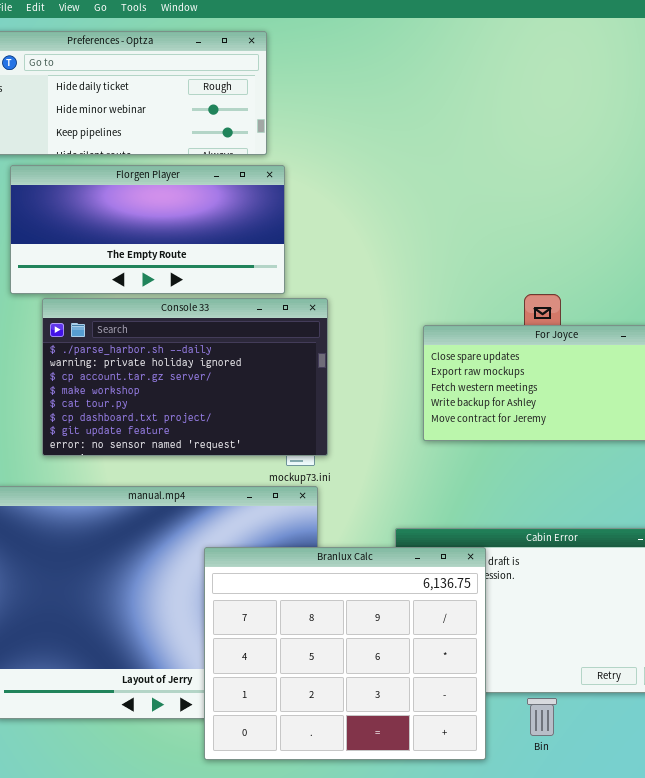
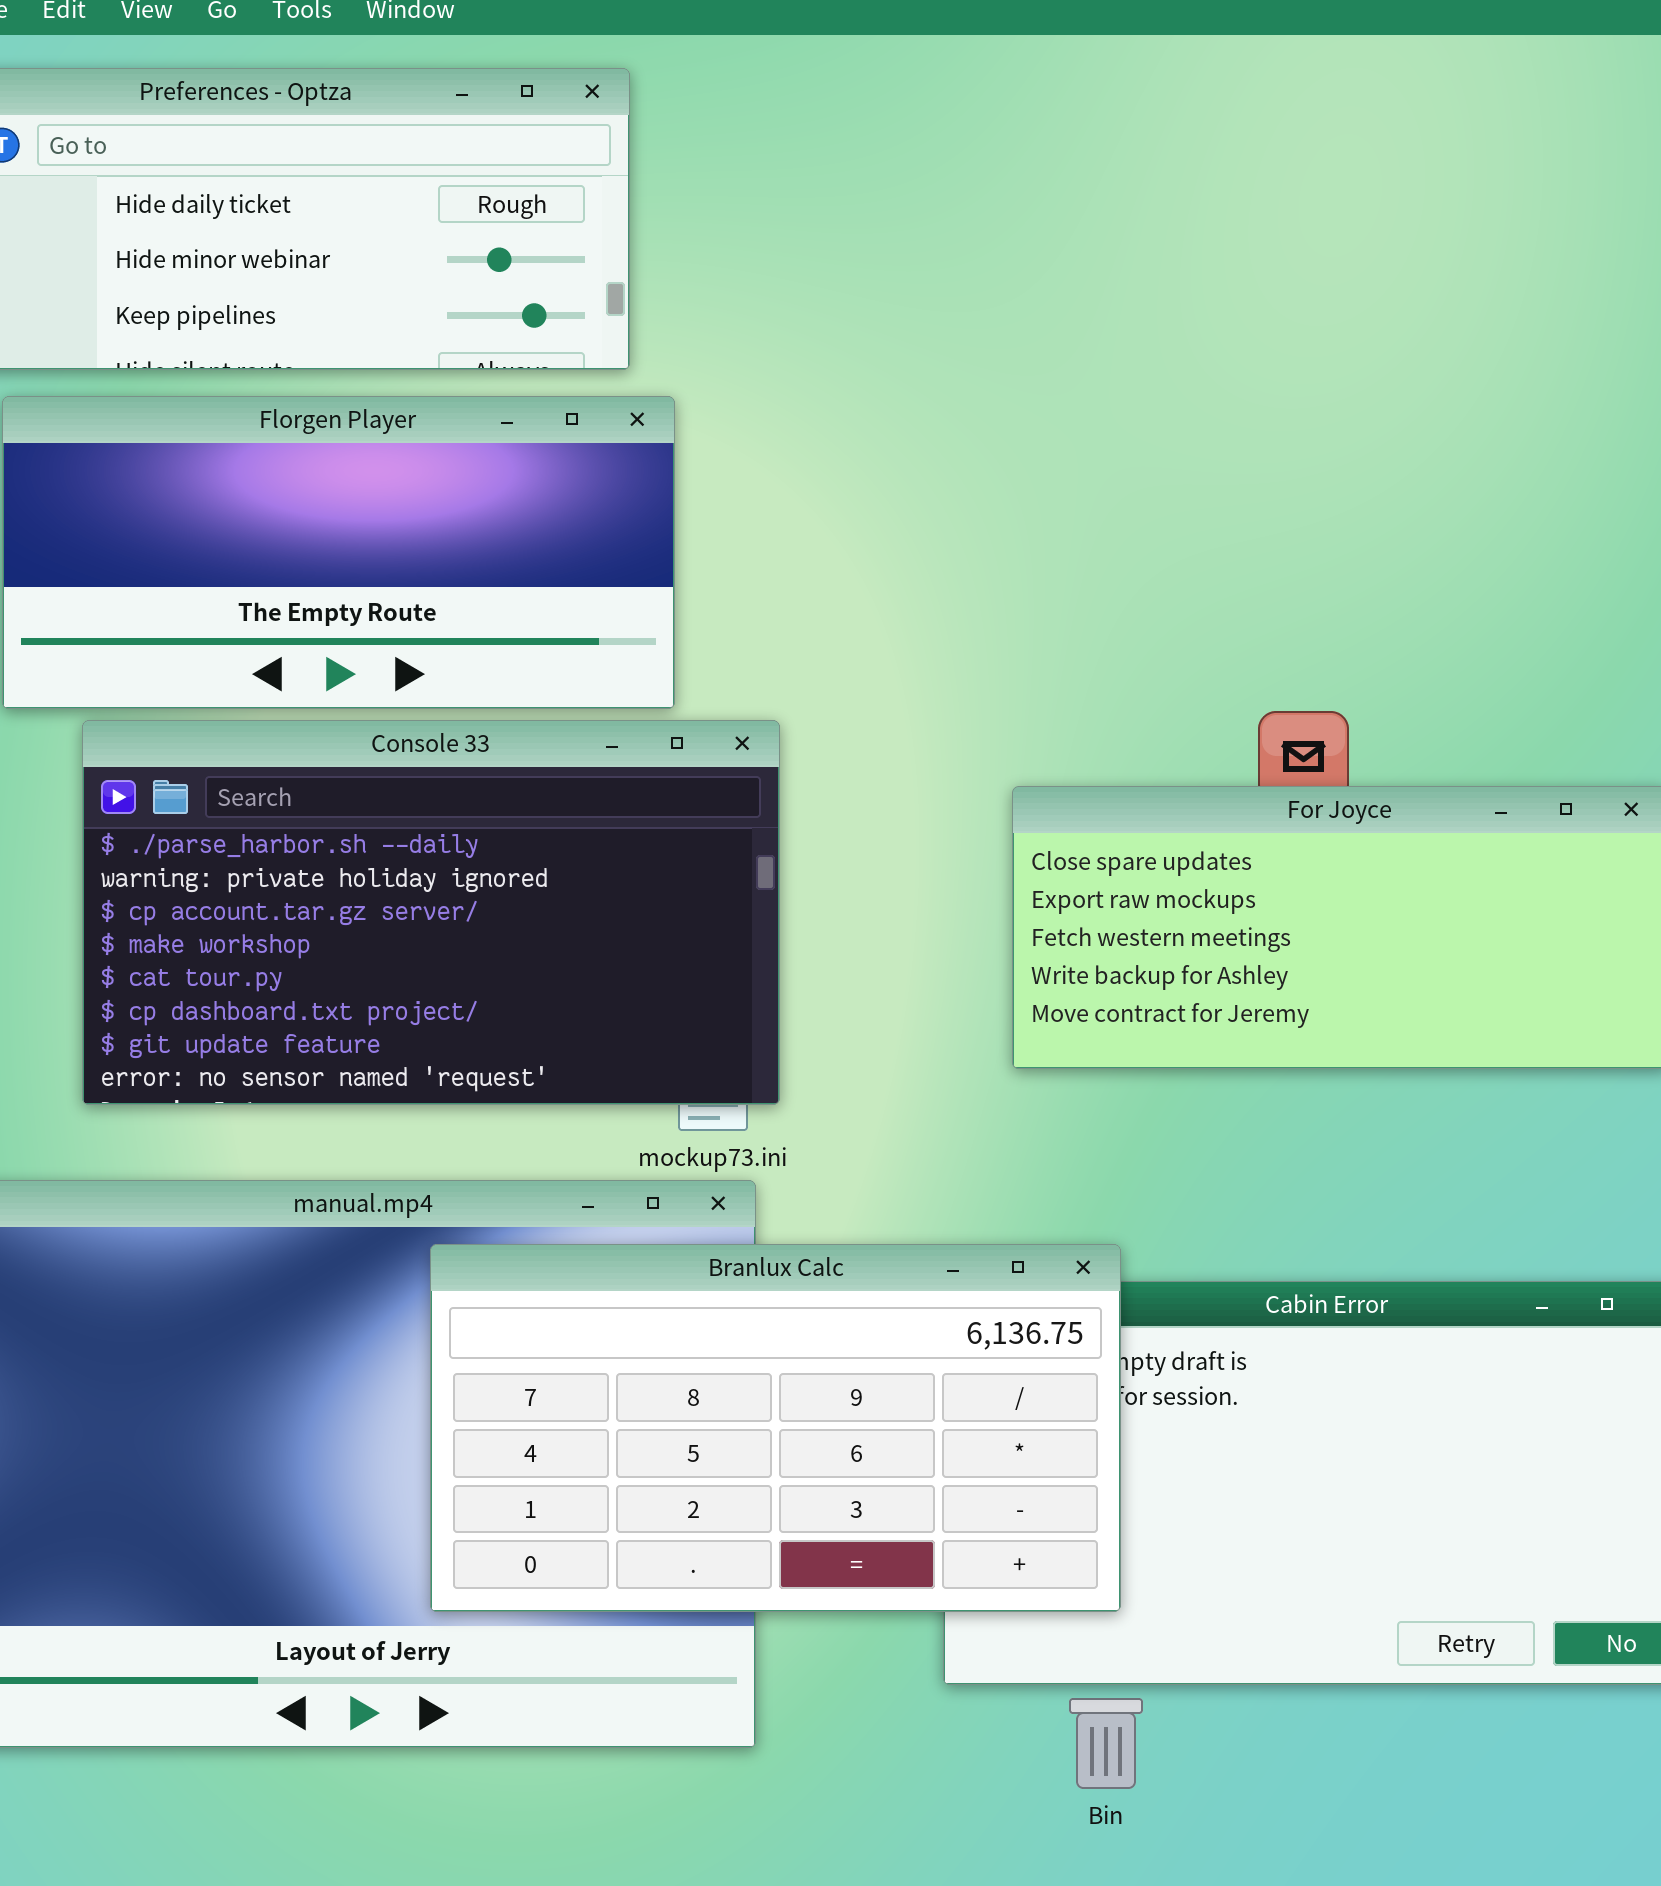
Branlux Calc: [204,547,486,760] -> [430,1244,1121,1612], moved, resized
Bin: [527,698,557,736] -> [1069,1698,1143,1789], moved

